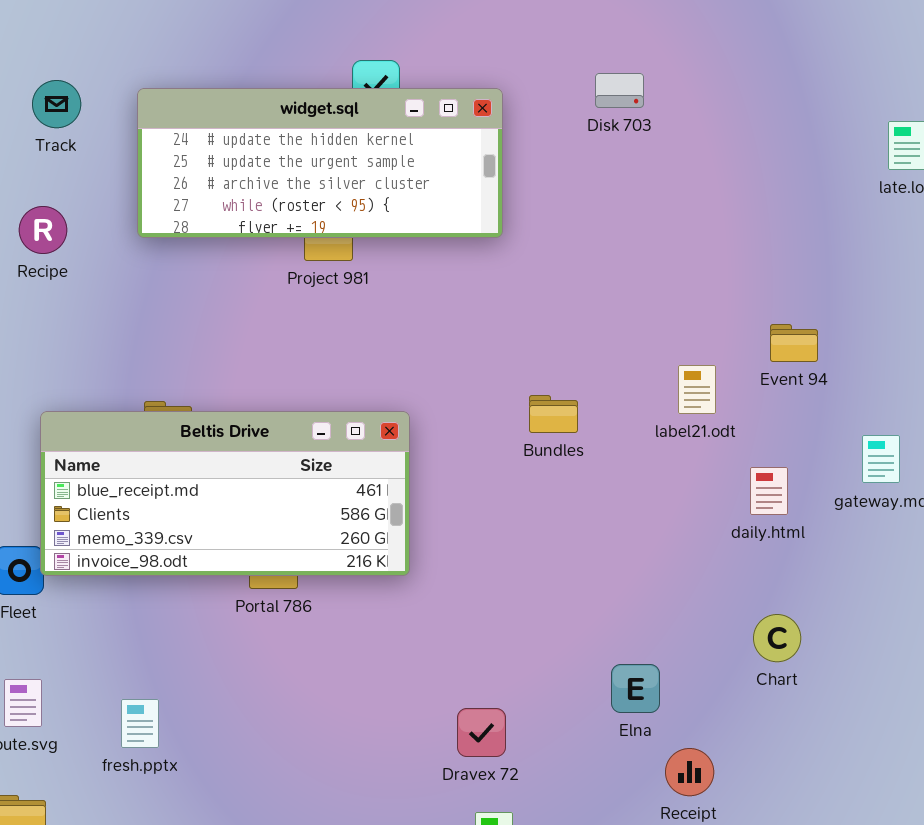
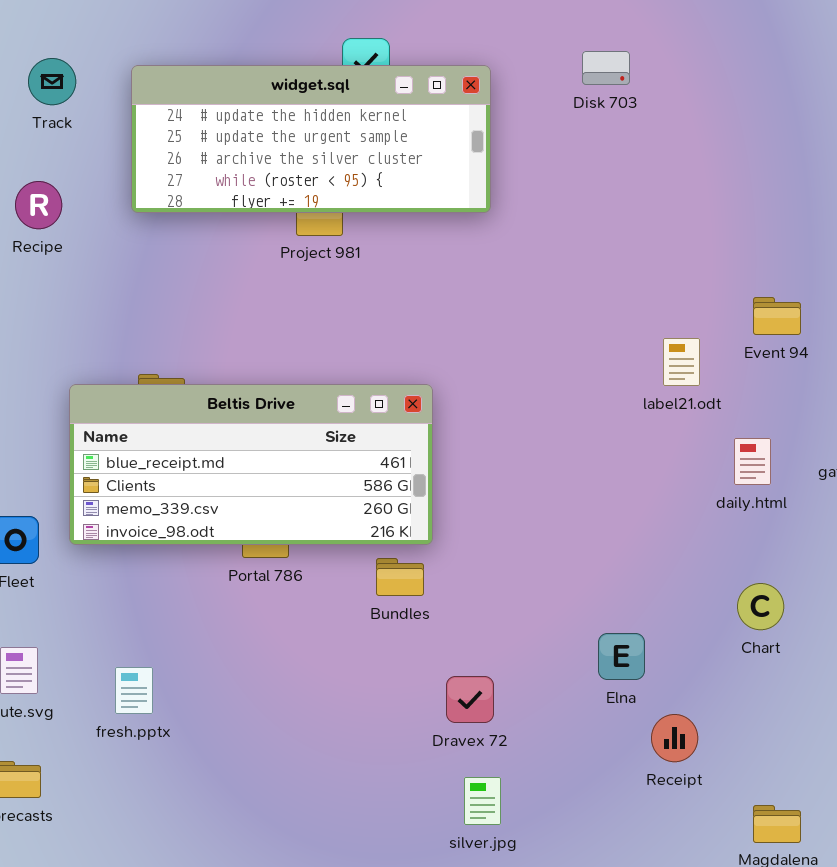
Bundles: [529,395,578,433] -> [376,558,424,596], moved
Beltis Drive: [40,411,410,576] -> [69,384,433,545], moved

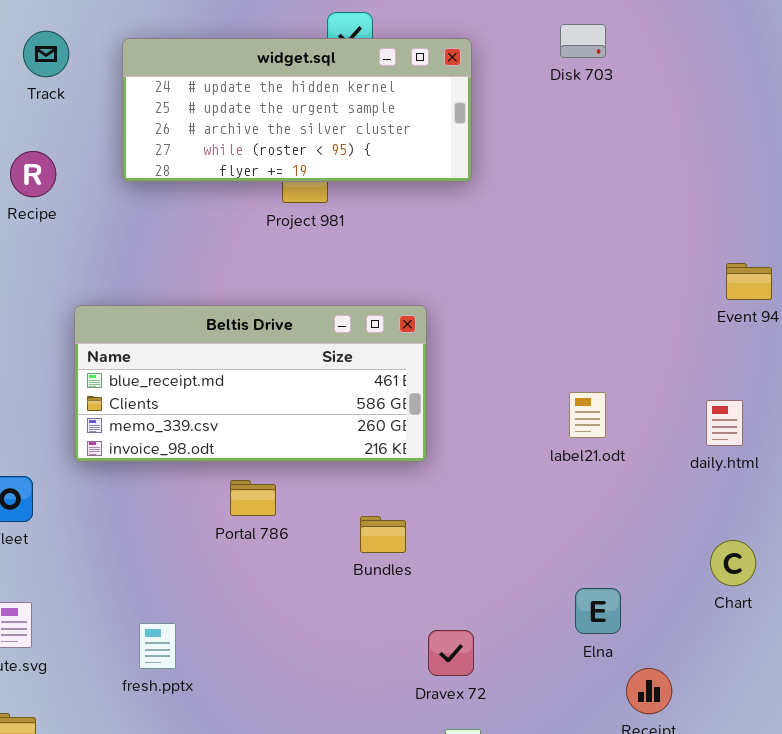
label21.odt: [663,338,700,386] -> [569,392,606,438], moved
Beltis Drive: [69,384,433,545] -> [74,305,427,462], moved
fresh.pptx: [115,667,153,714] -> [139,623,176,669], moved

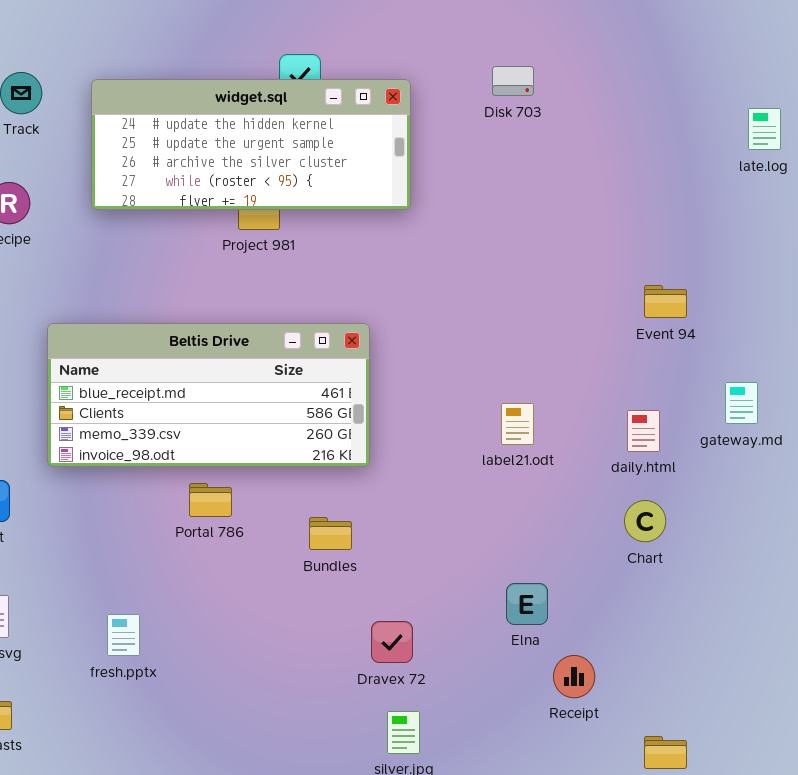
Chart: [710,540,756,586] -> [624,500,666,542], moved

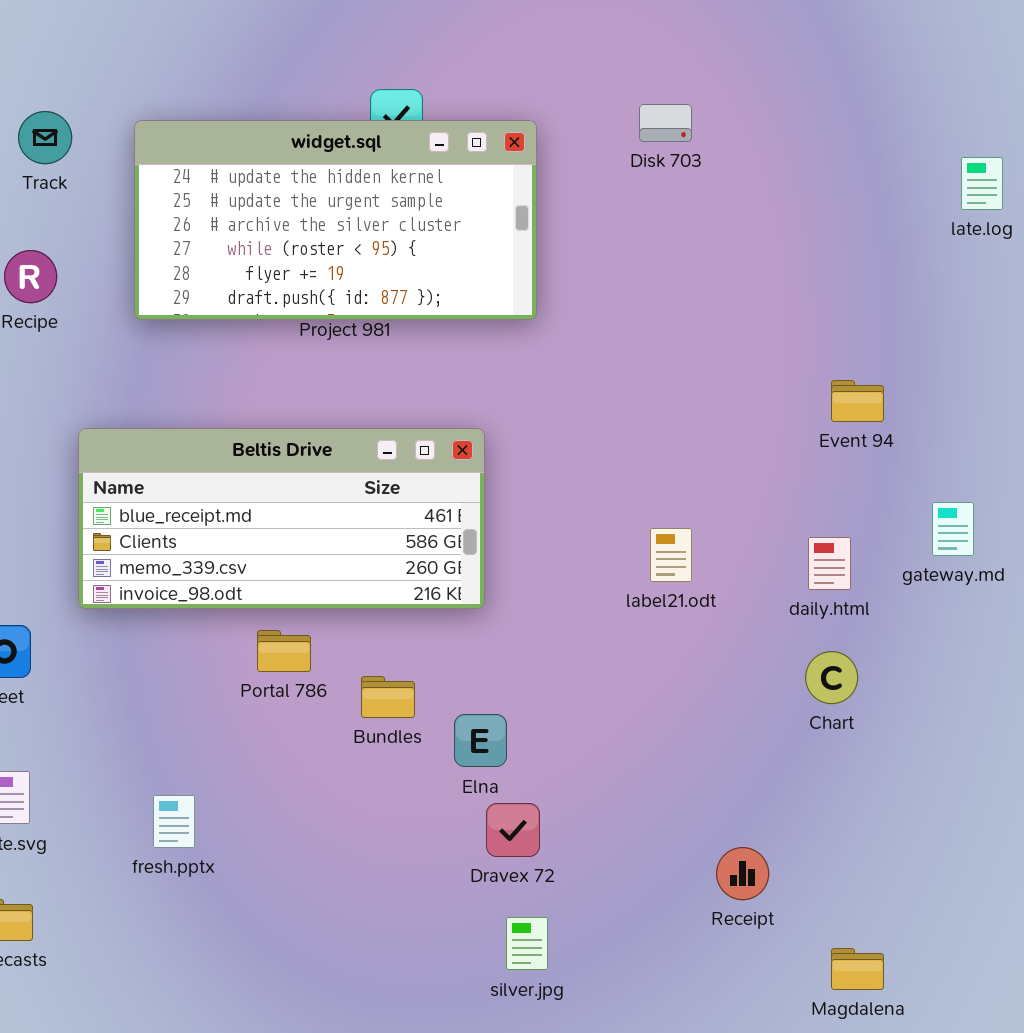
widget.sql: [91,79,411,210] -> [134,120,537,320], resized
Bundles: [309,517,352,550] -> [361,676,415,718], moved
Elna: [506,583,548,625] -> [454,714,507,767], moved

